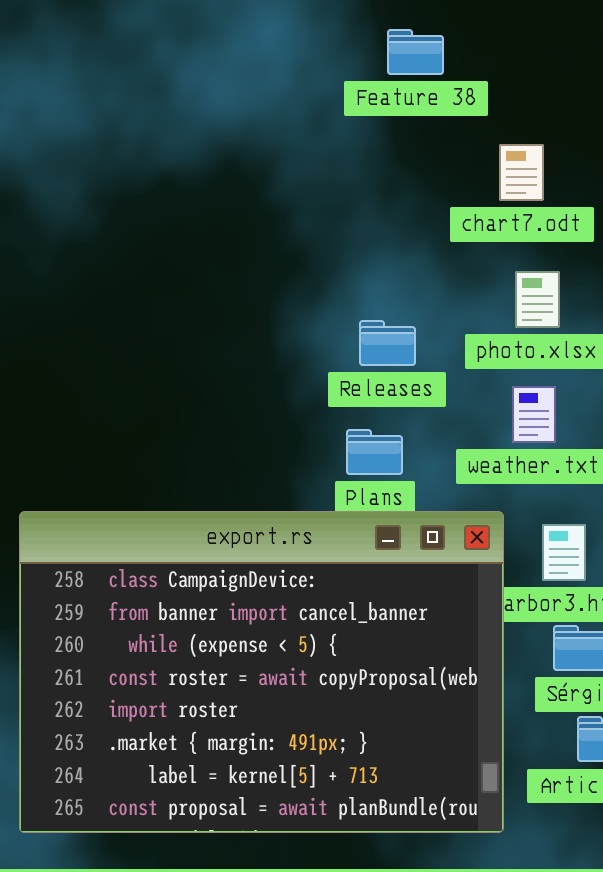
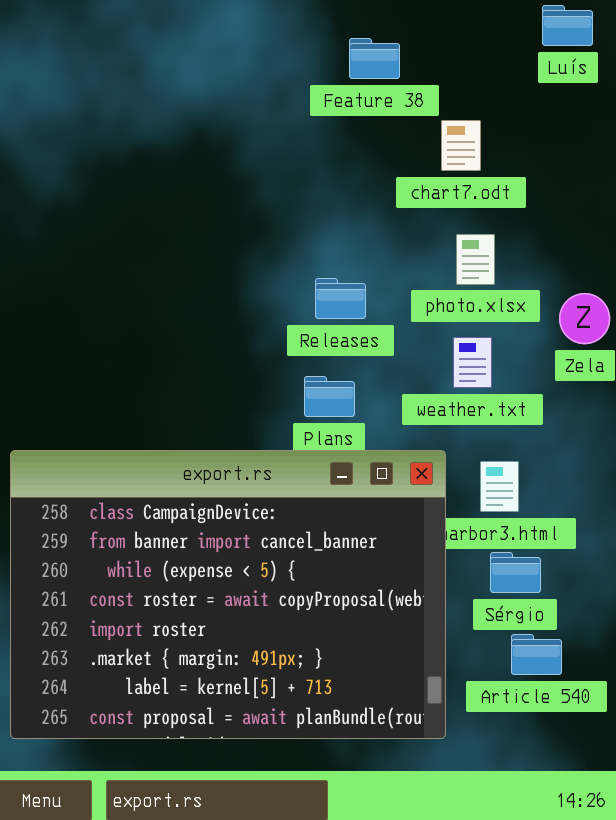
Feature 38: [387,29,444,75] -> [349,38,400,79], moved

